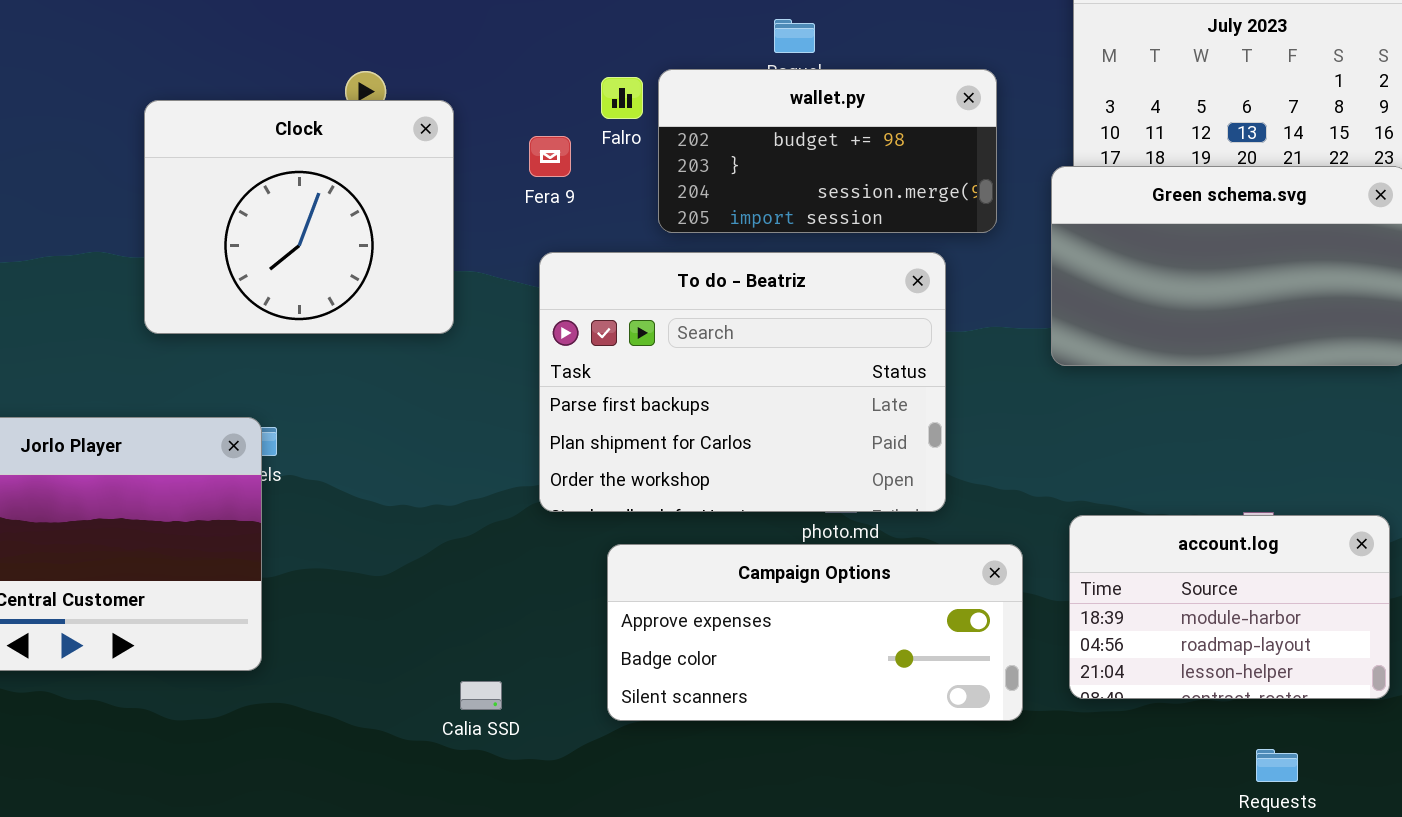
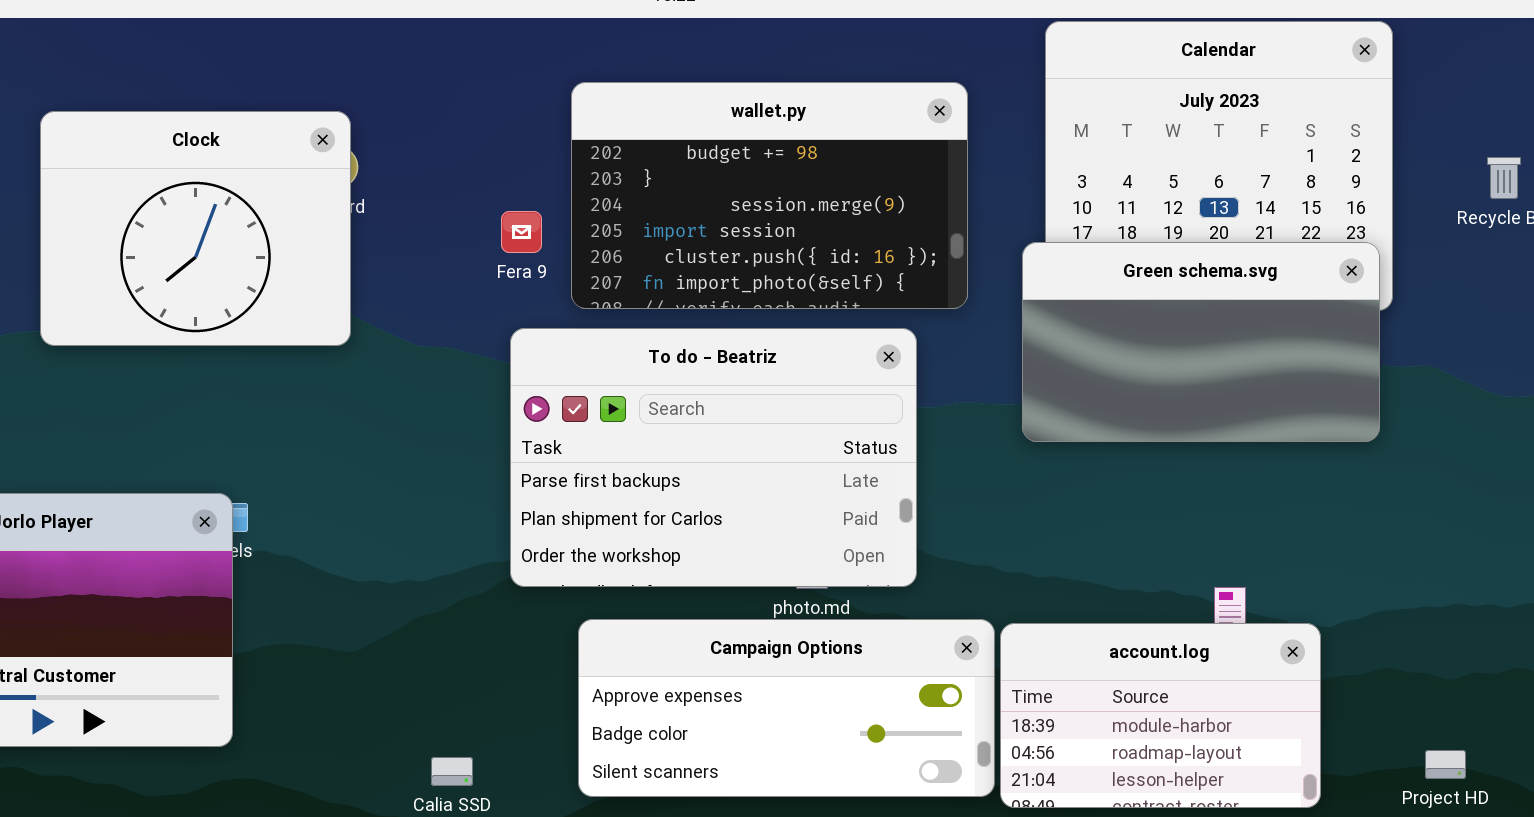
wallet.py: [658,69,997,233] -> [571,82,968,309], resized
Clock: [144,100,454,334] -> [40,111,351,346], moved
account.log: [1069,515,1390,699] -> [1000,623,1321,808], moved

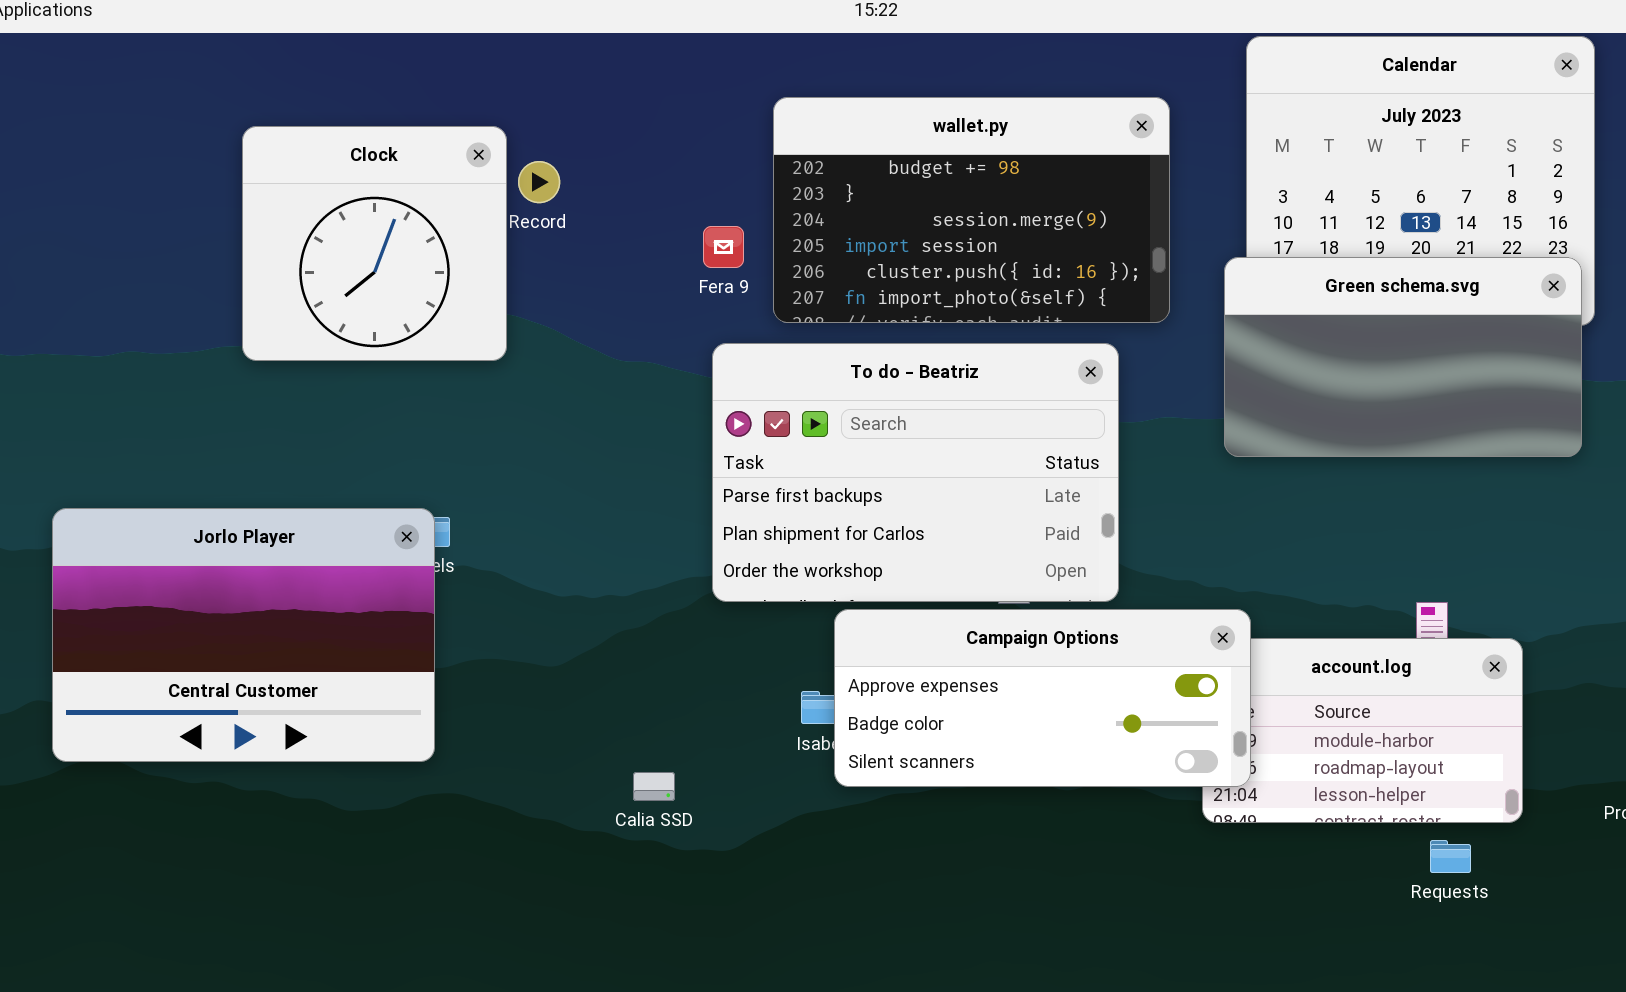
Clock: [40,111,351,346] -> [242,126,507,361], resized
Campaign Options: [578,619,995,797] -> [834,609,1251,787], moved

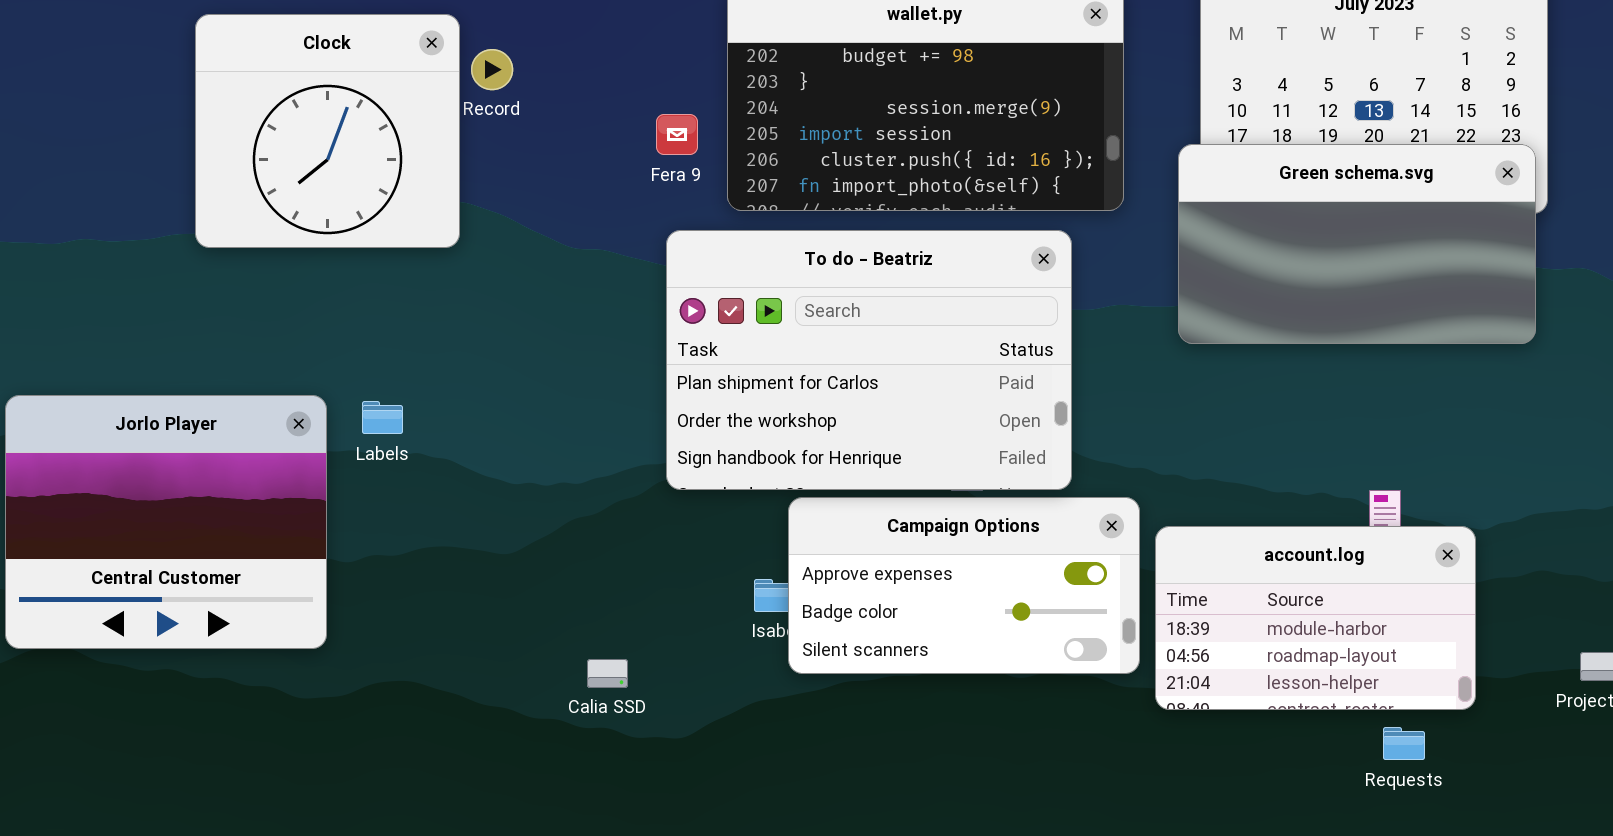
To do - Beatriz: [712,343,1119,602] -> [666,230,1072,490], scrolled down 1 row
Jorlo Player: [52,508,435,762] -> [5,395,327,649], resized
Campaign Options: [834,609,1251,787] -> [788,497,1140,674], resized

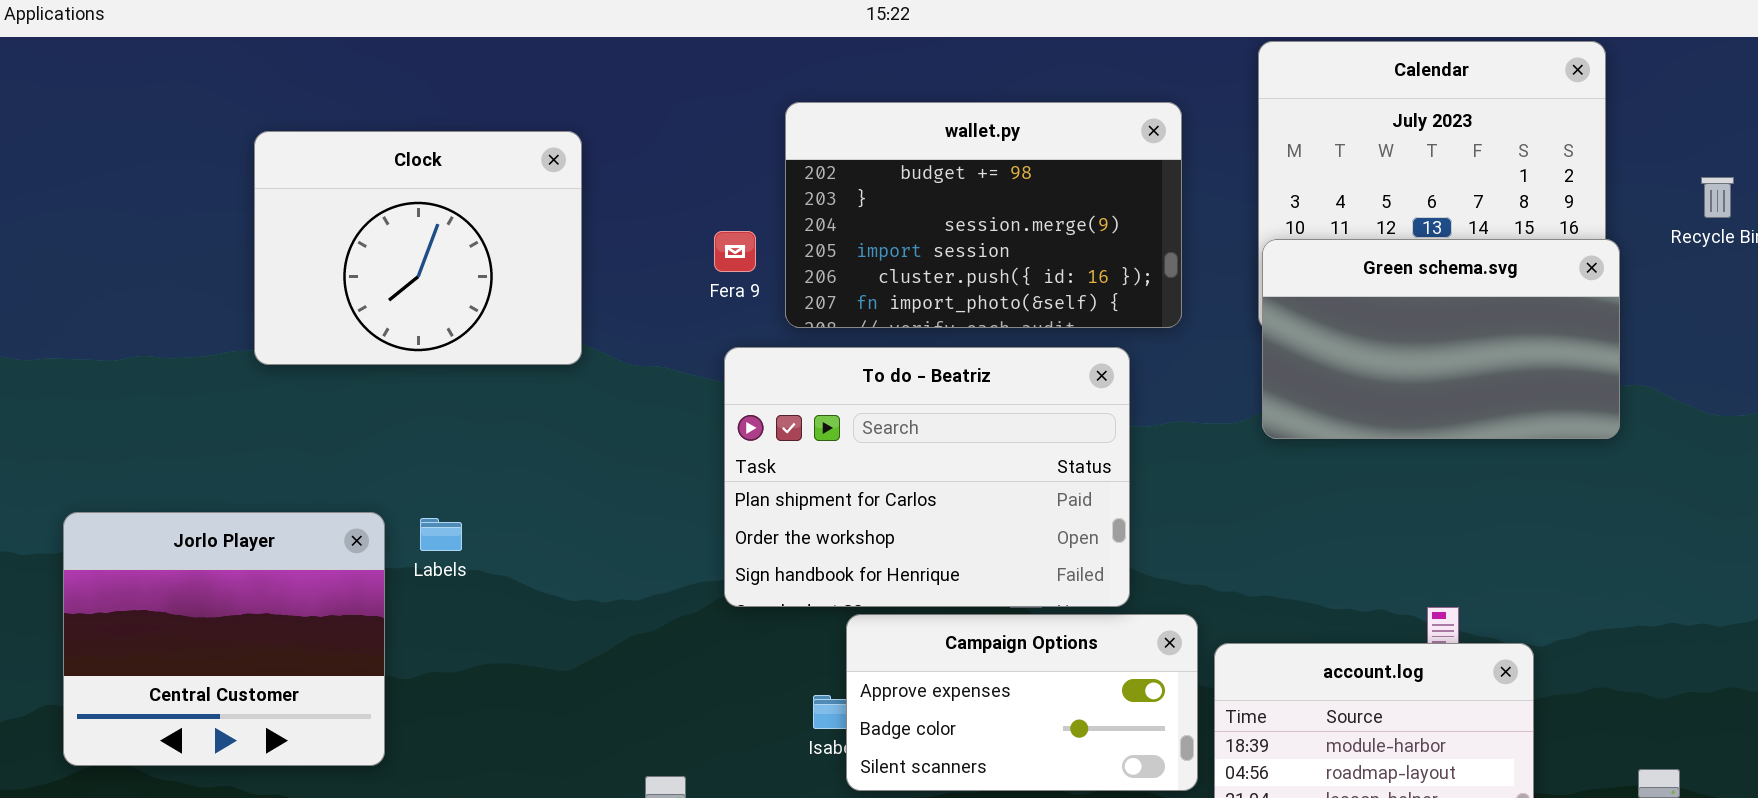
Clock: [195,14,460,248] -> [254,131,582,365], resized
Green schema.svg: [1178,144,1536,344] -> [1262,239,1620,439], moved

